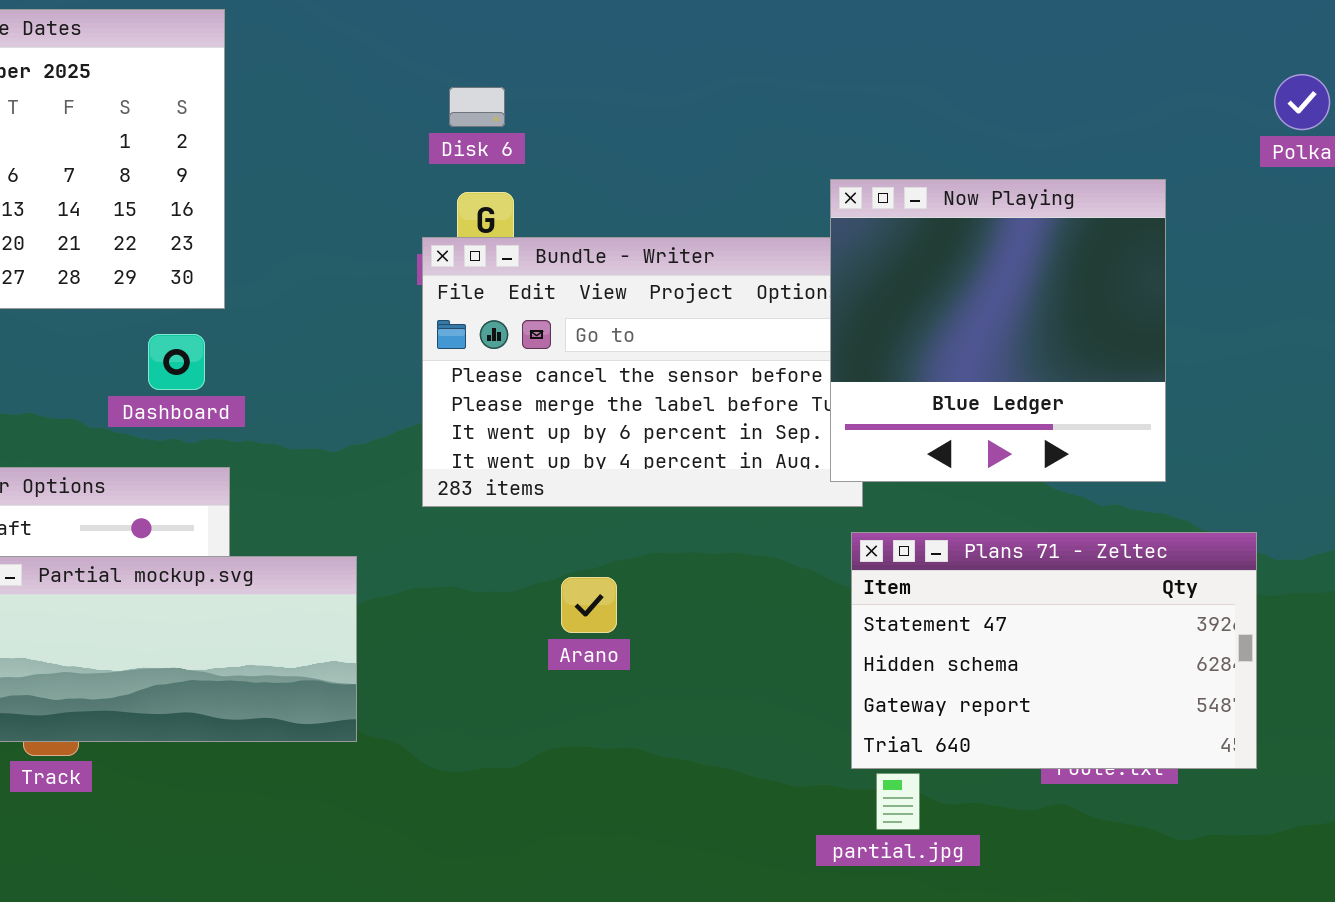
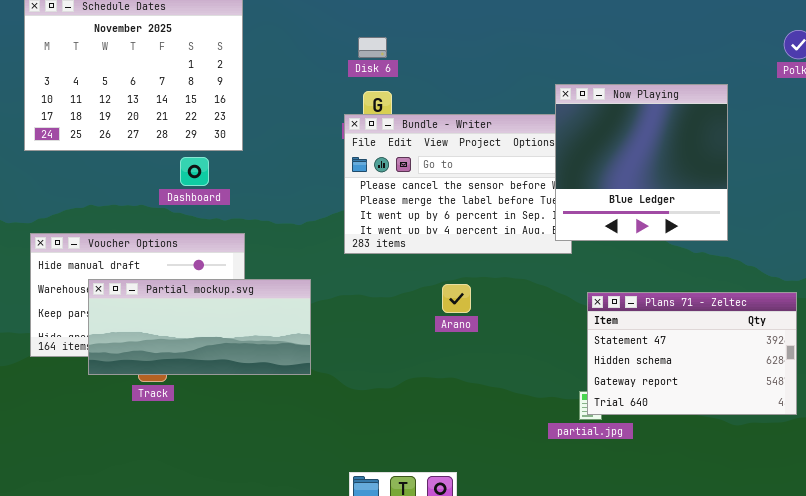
Dashboard: [148,334,205,390] -> [180,157,209,186], moved
Plans 71 - Zeltec: [851,532,1257,769] -> [587,292,797,415], moved
Arano: [561,577,617,633] -> [442,284,471,313], moved

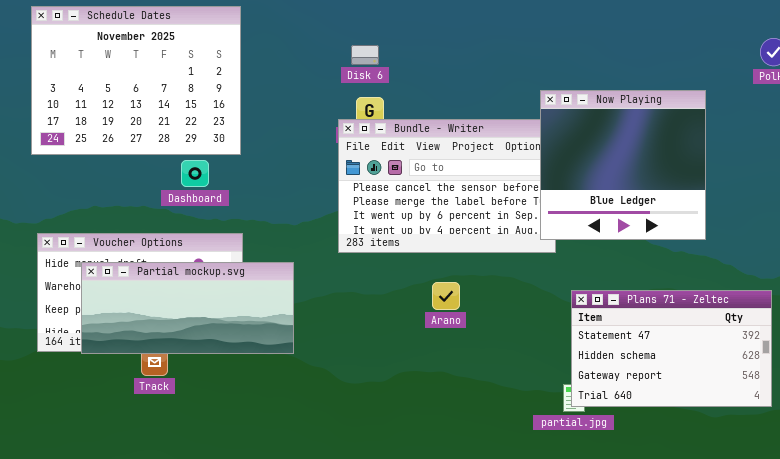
Partial mockup.svg: [88,279,311,375] -> [81,262,294,354], moved

